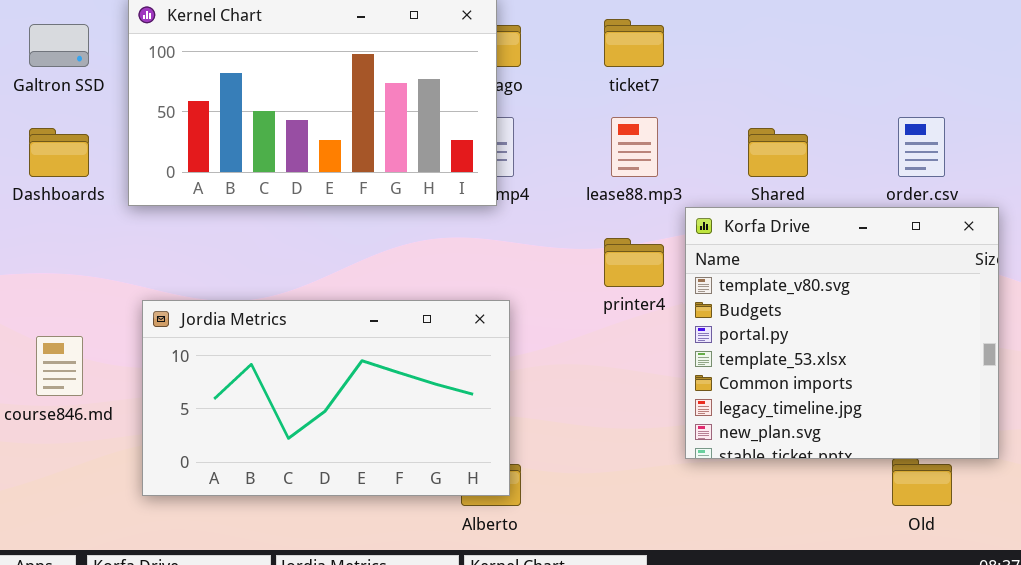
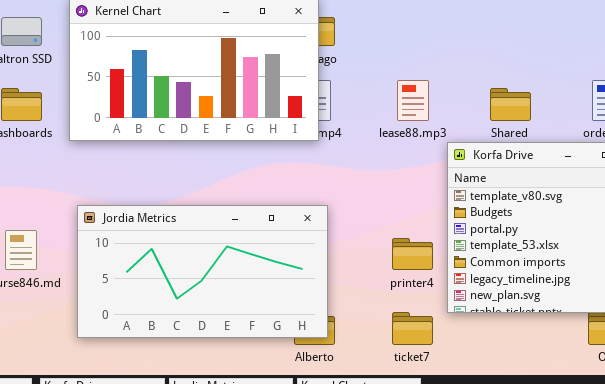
ticket7: [604,19,664,67] -> [392,312,433,345], moved
printer4: [604,238,664,287] -> [392,238,433,270], moved

